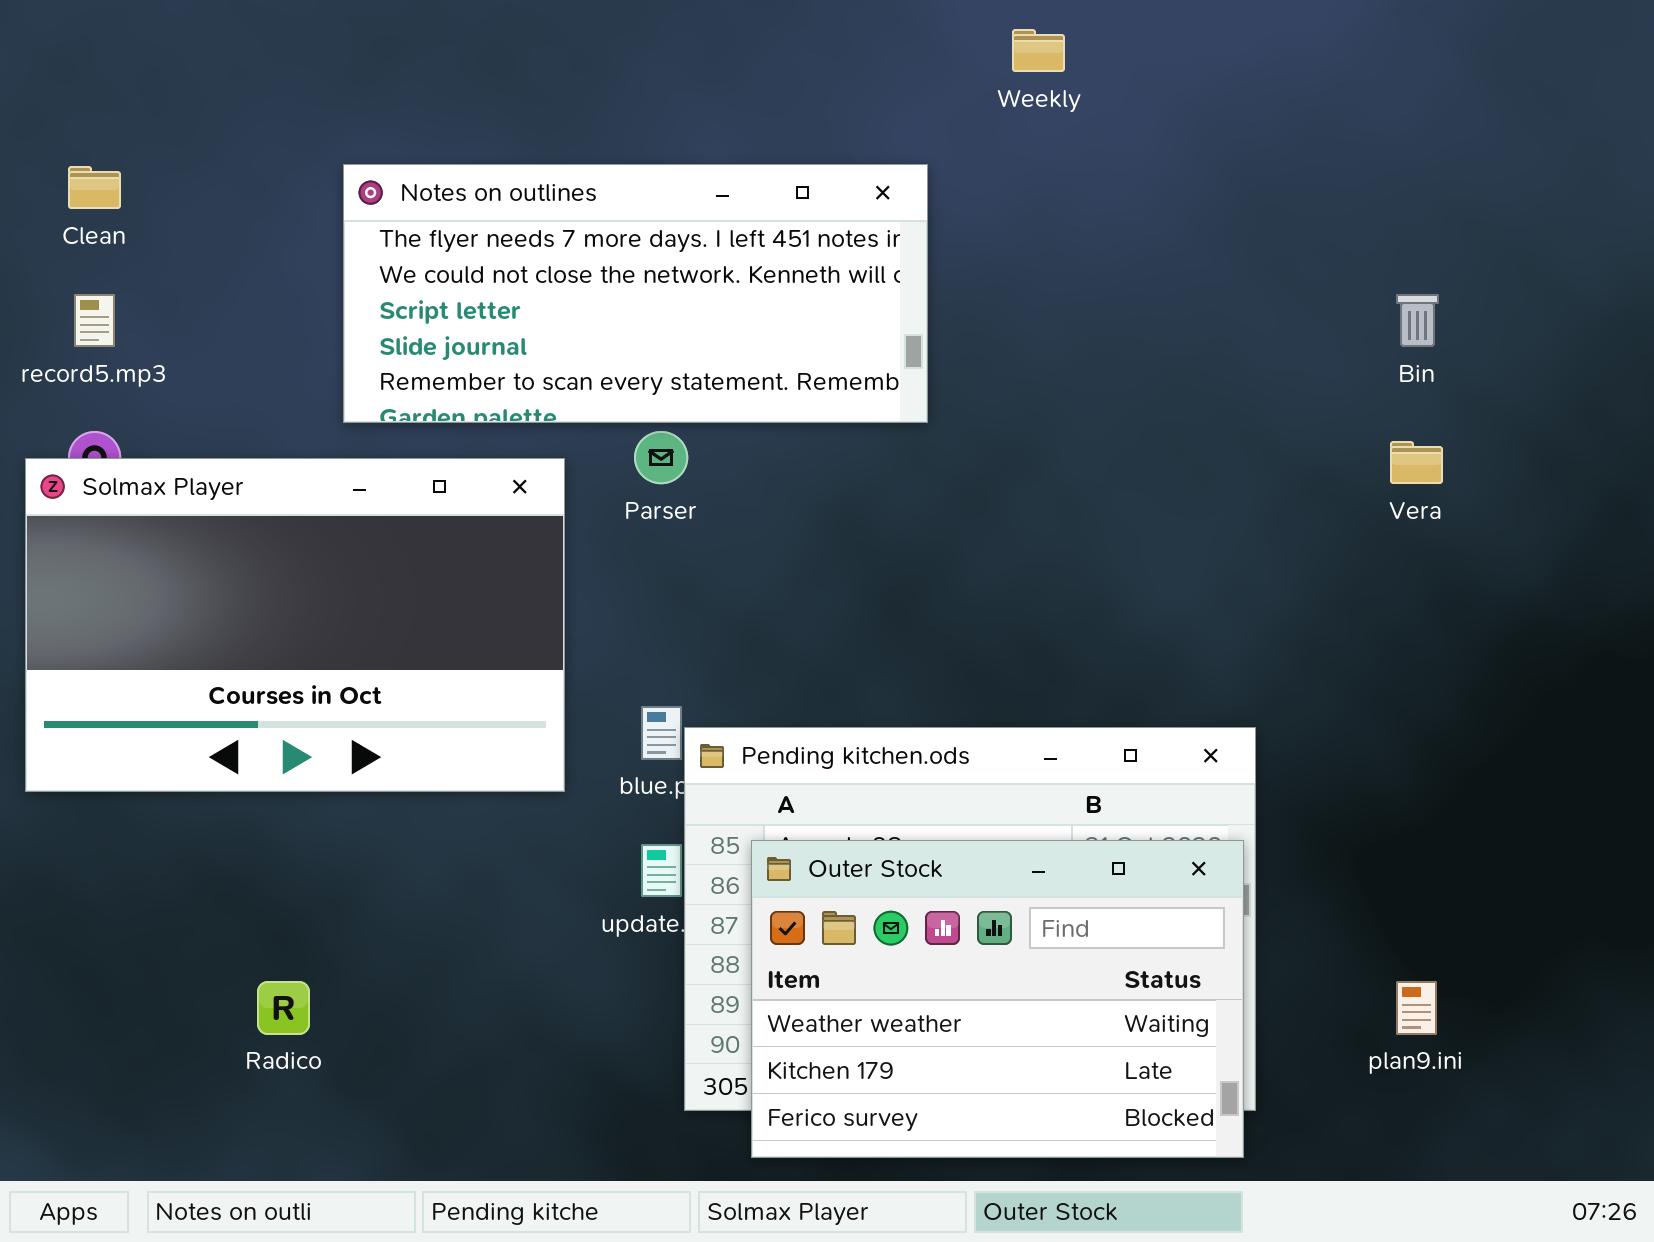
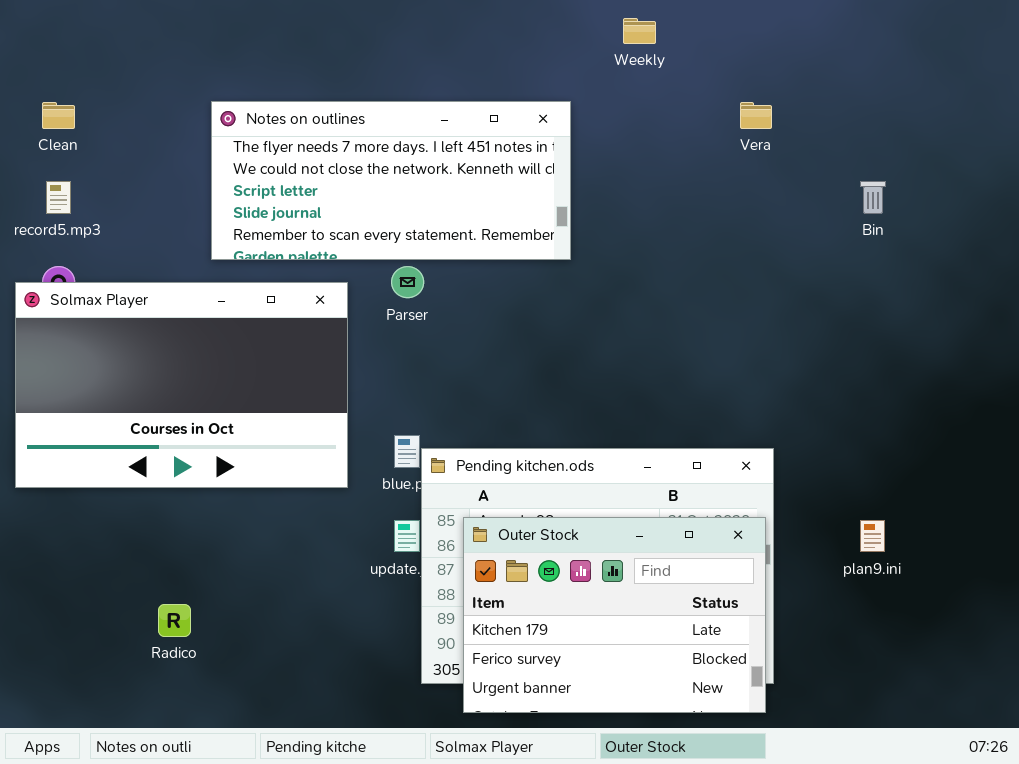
Vera: [1390,441,1443,484] -> [740,102,772,129], moved
Outer Stock: [751,840,1244,1158] -> [463,517,766,713], scrolled down 1 row
plan9.ini: [1396,981,1437,1035] -> [860,520,885,552], moved

